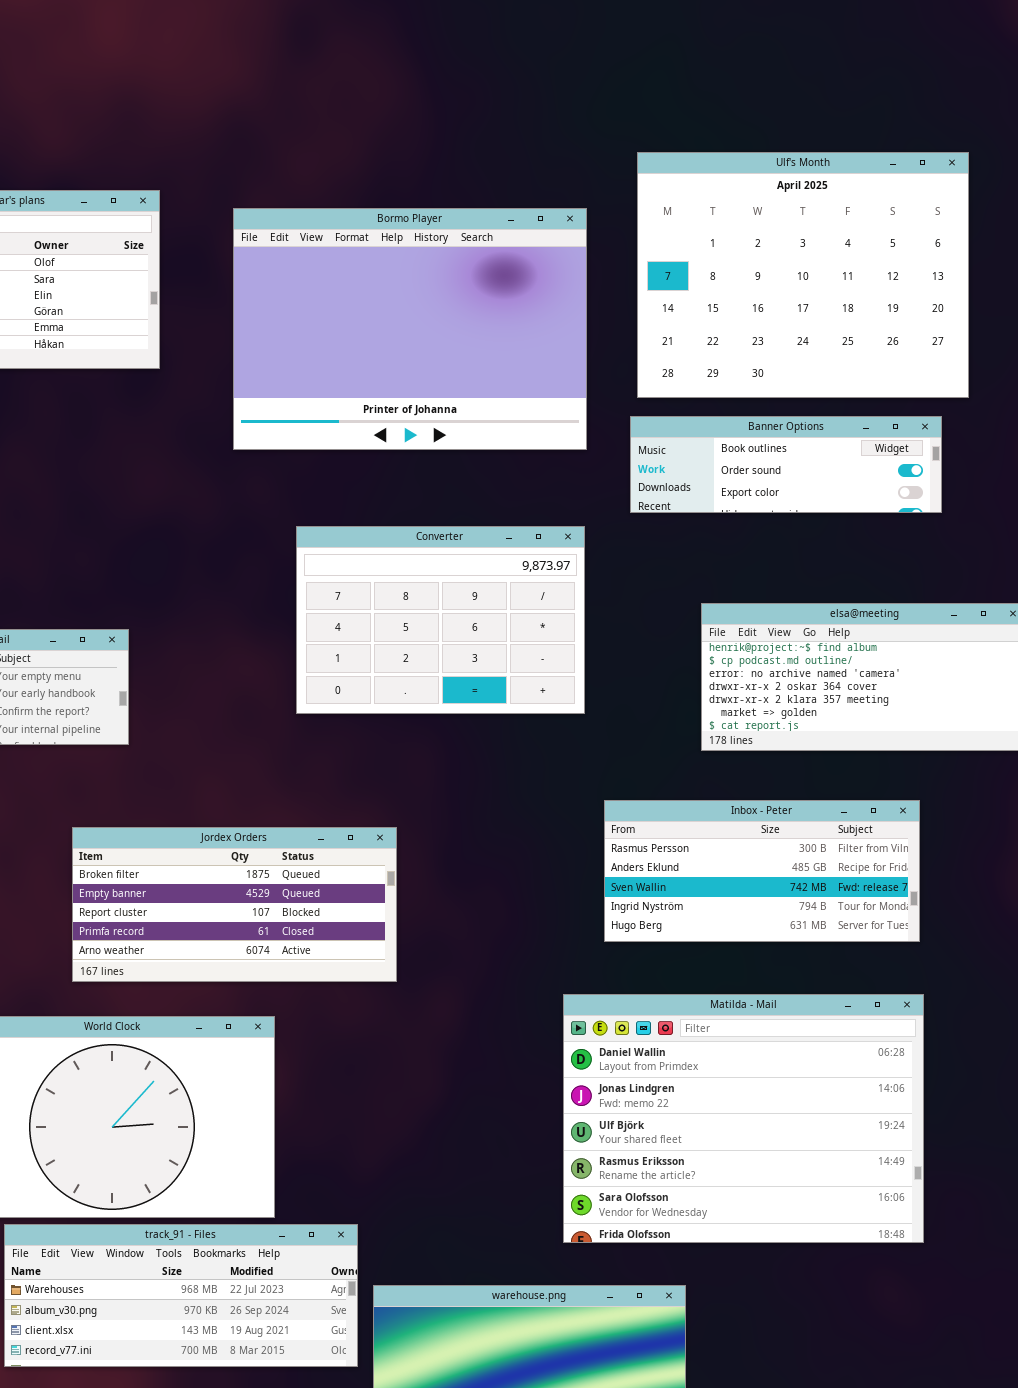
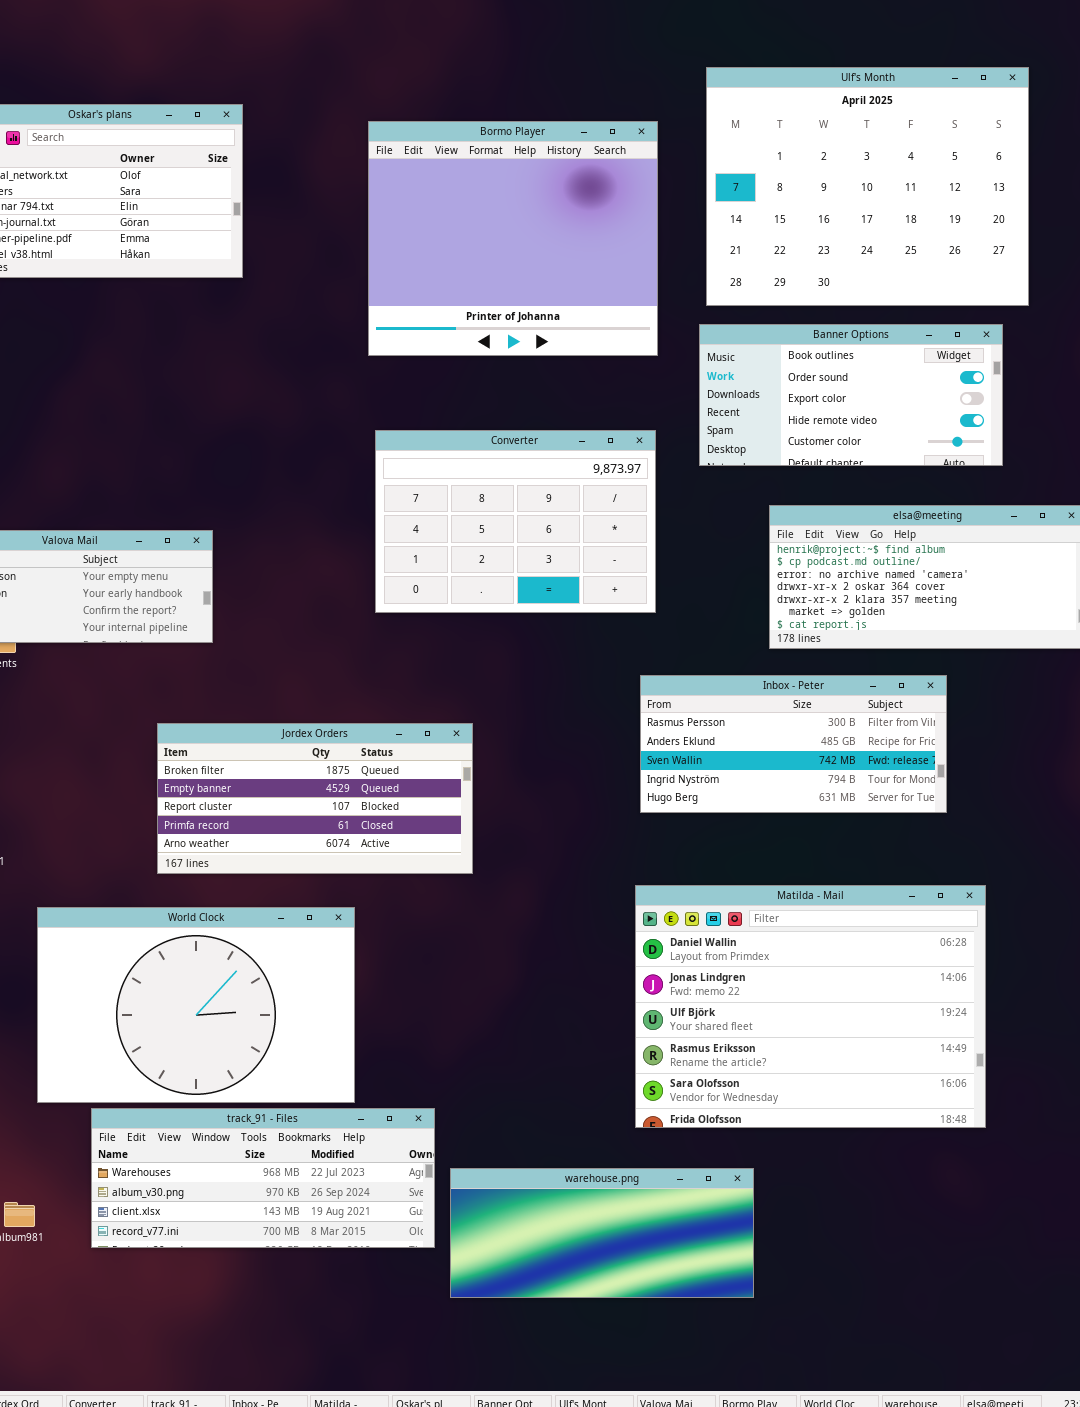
Bormo Player: [233,208,587,450] -> [368,121,658,356], resized
Banner Options: [630,416,942,513] -> [699,324,1003,466], resized
Inbox - Peter: [604,800,920,942] -> [640,675,947,813], moved

